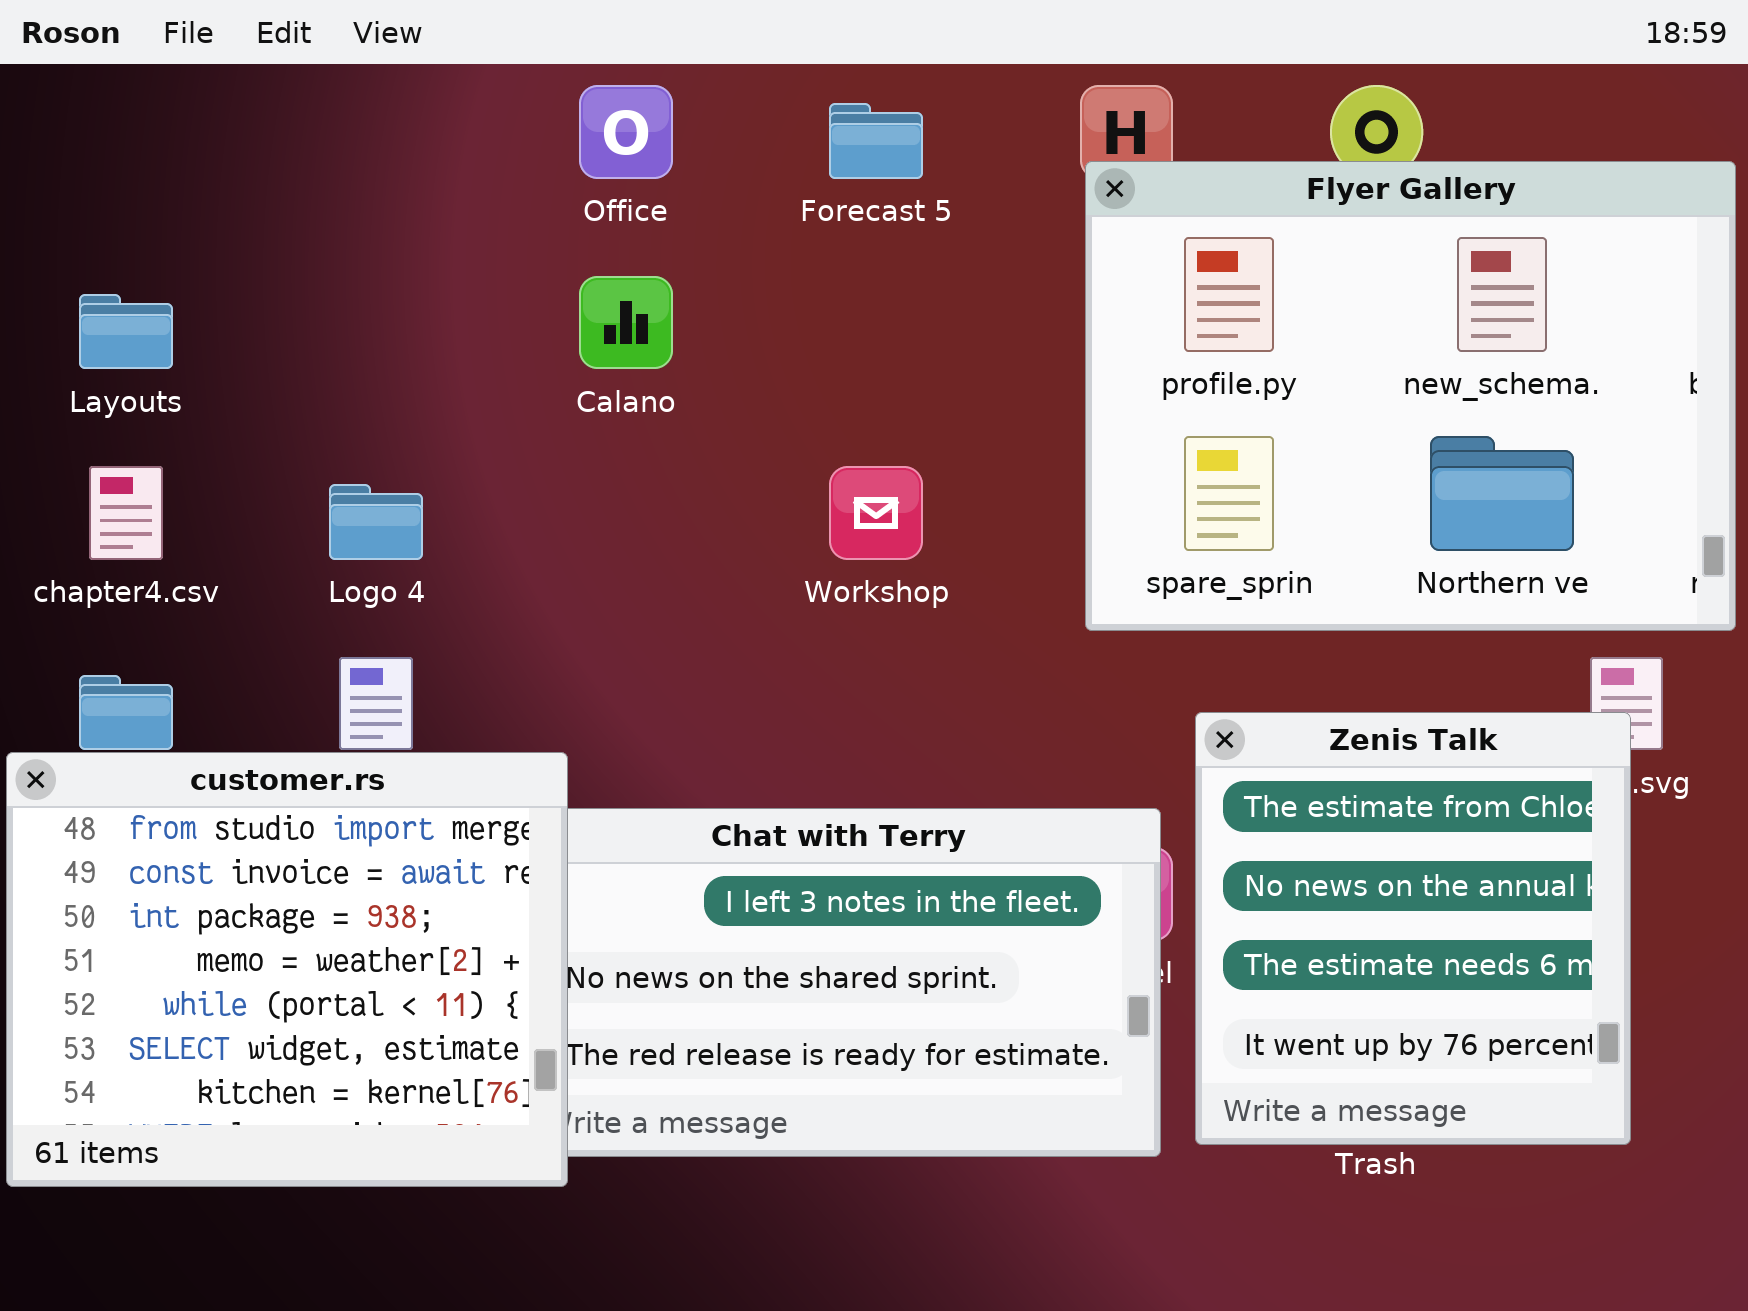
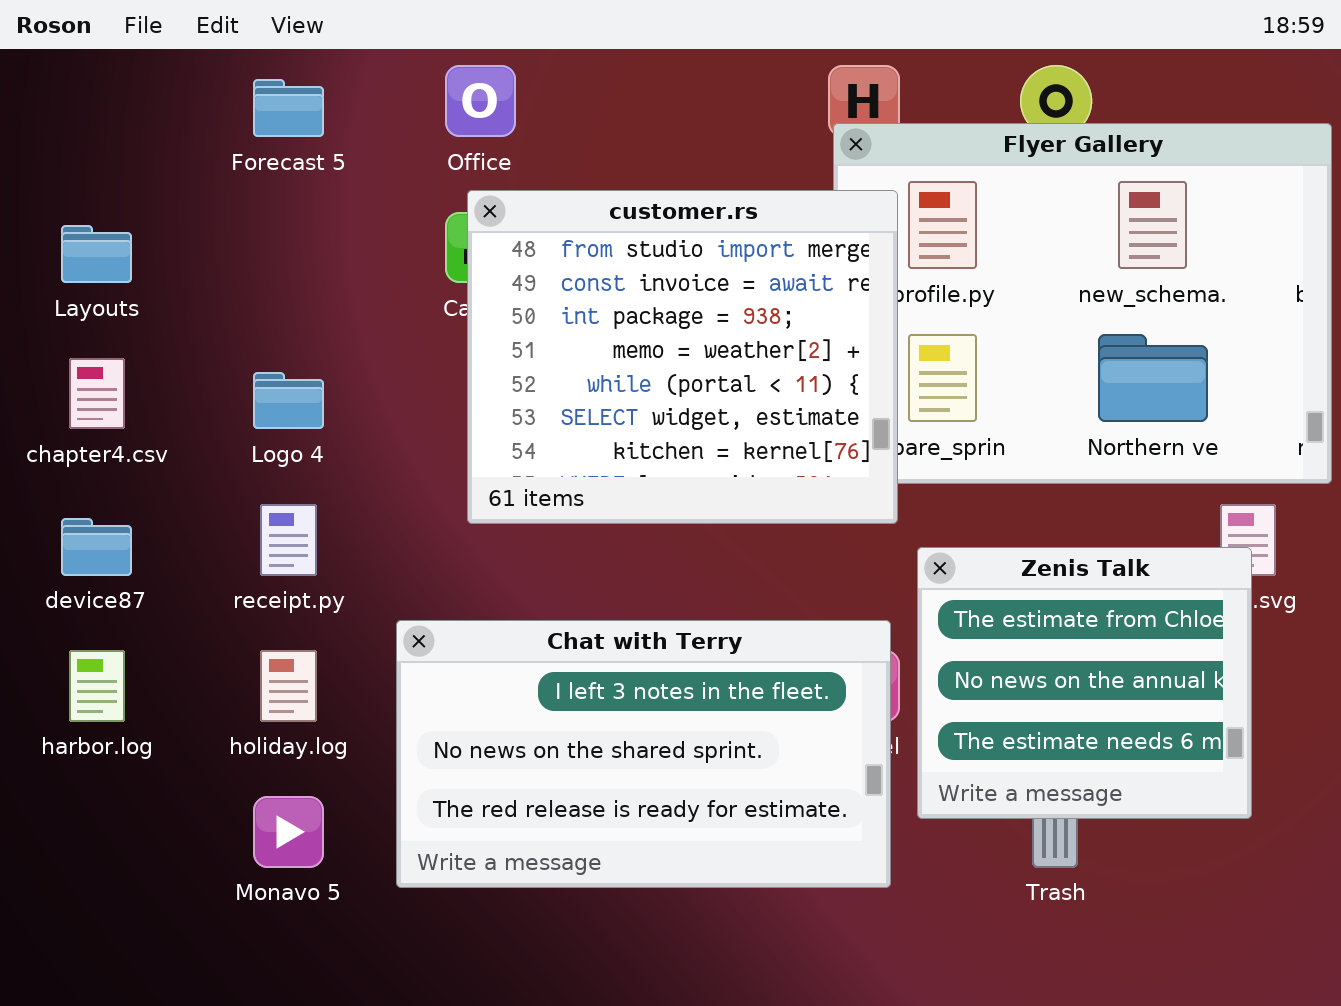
Forecast 5: [829,103,923,179] -> [253,79,324,137], moved
Zenis Talk: [1195,712,1631,1145] -> [917,547,1252,819], resized
customer.rs: [6,752,568,1187] -> [467,190,898,524], moved

